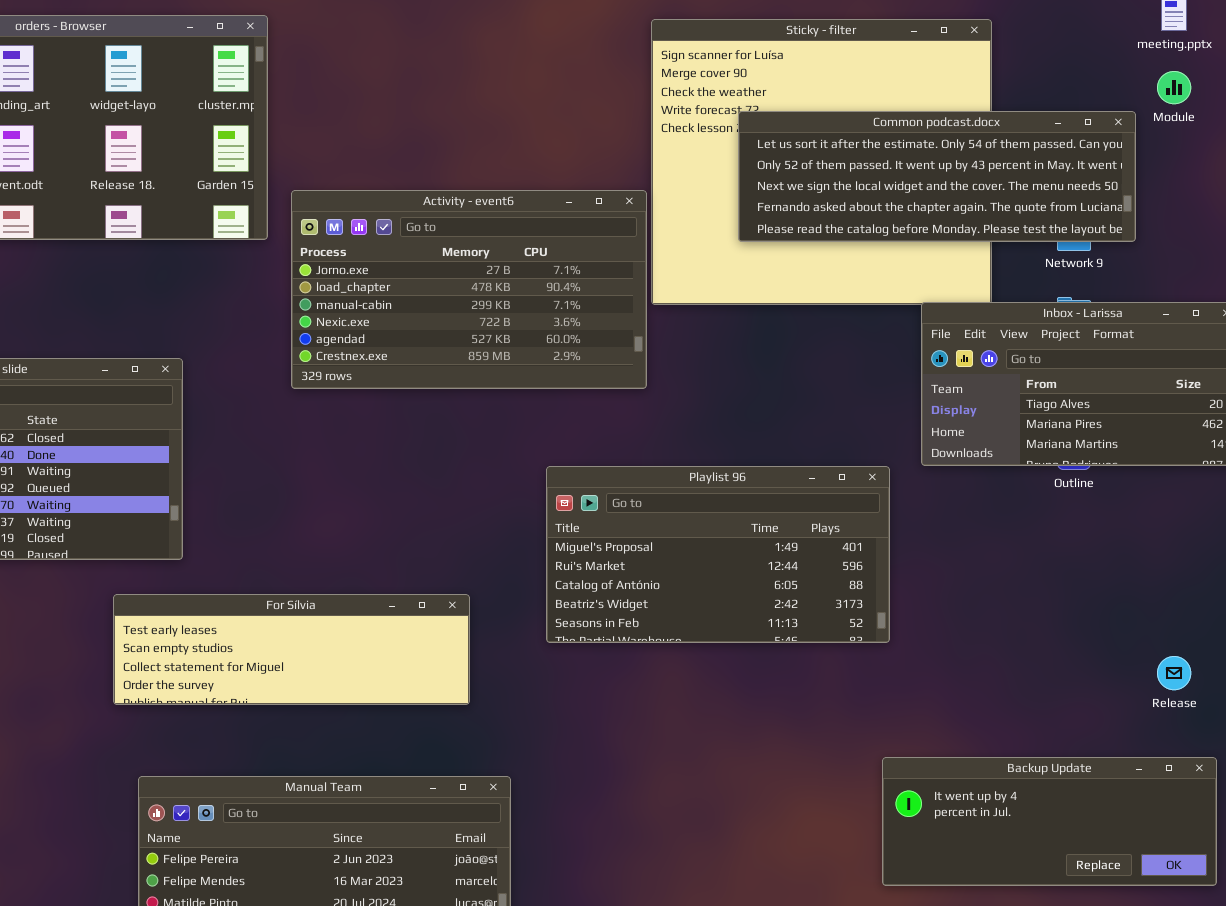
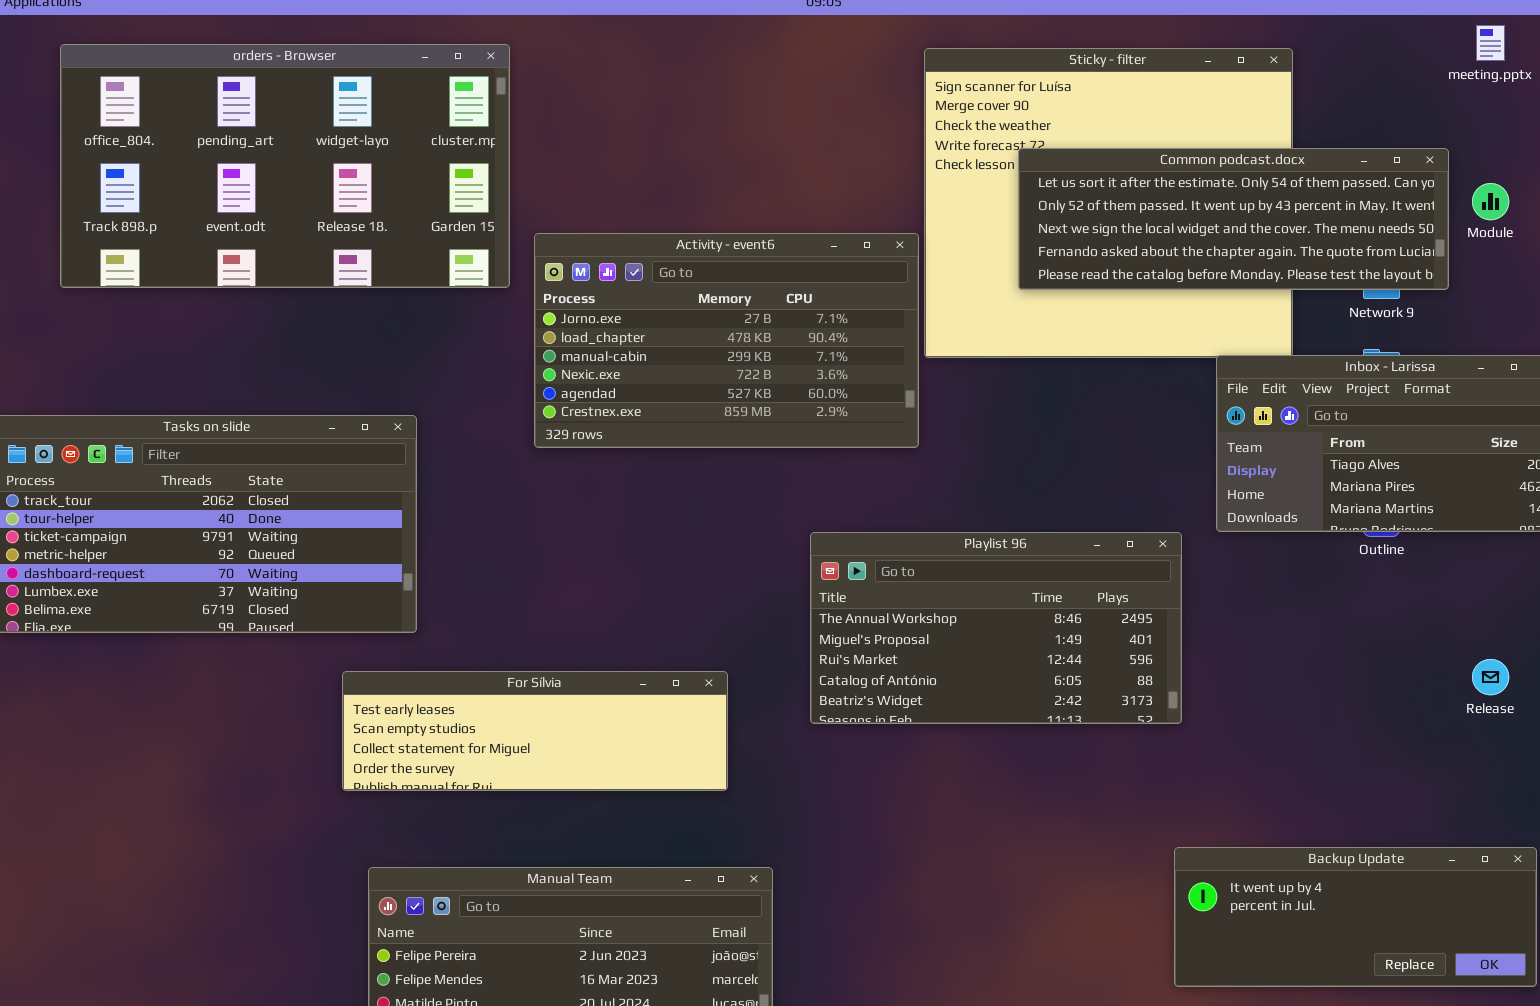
Module: [1157,71,1191,104] -> [1472,183,1509,220], moved
Playlist 96: [546,466,890,643] -> [810,532,1182,724], scrolled up 1 row
Release: [1157,656,1191,690] -> [1472,659,1509,695], moved

